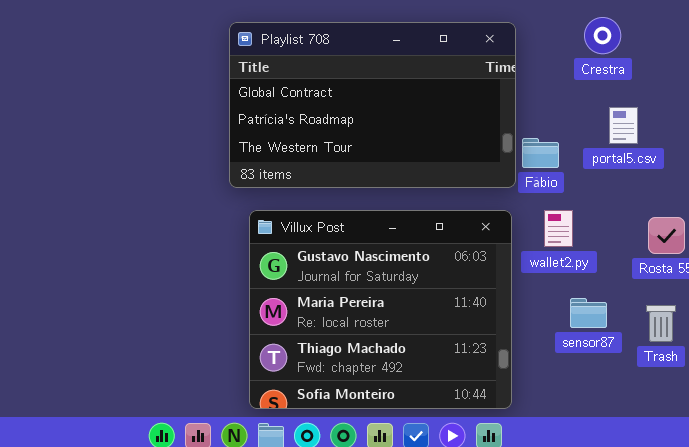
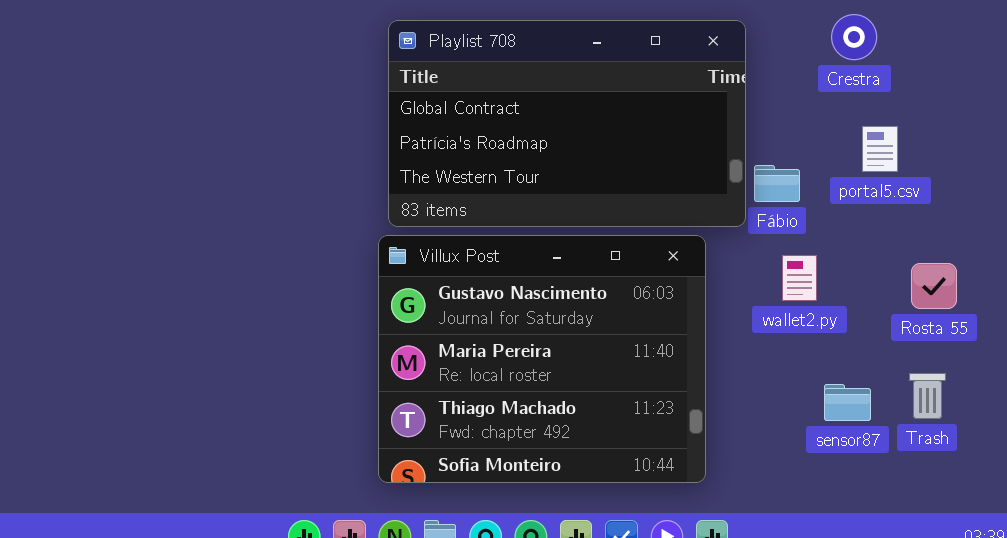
Villux Post: [249,210,512,409] -> [378,235,706,483], moved
sensor87: [570,298,607,328] -> [824,384,871,421], moved

